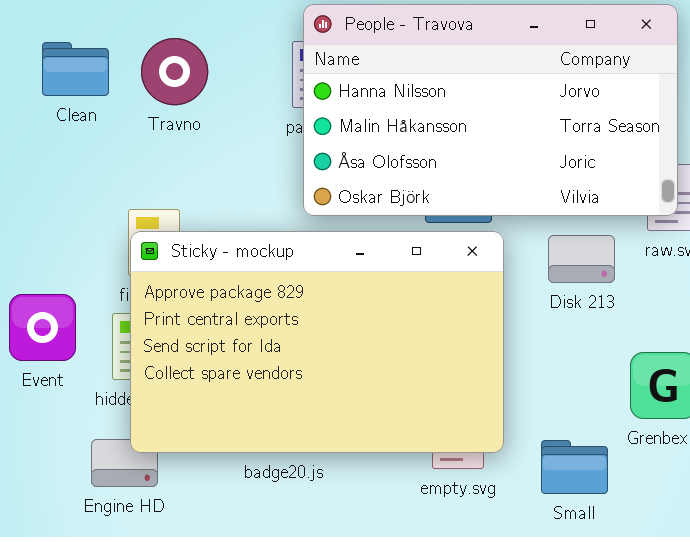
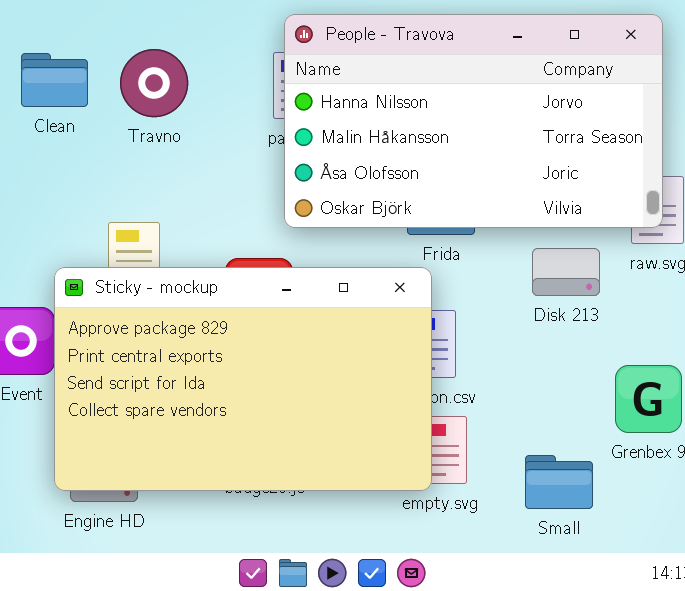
Sticky - mockup: [130,231,504,453] -> [54,267,432,491], moved

